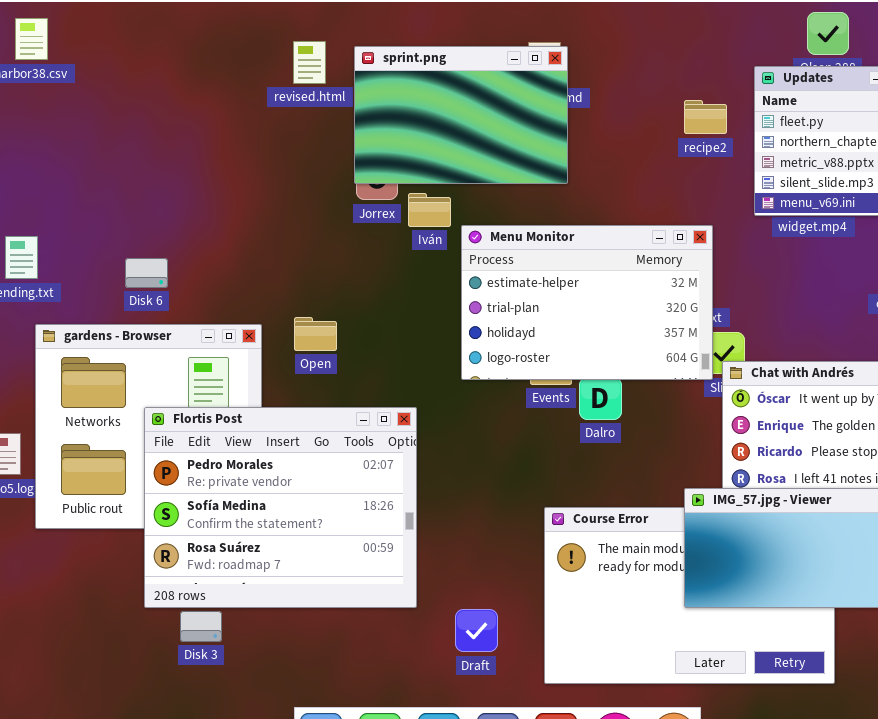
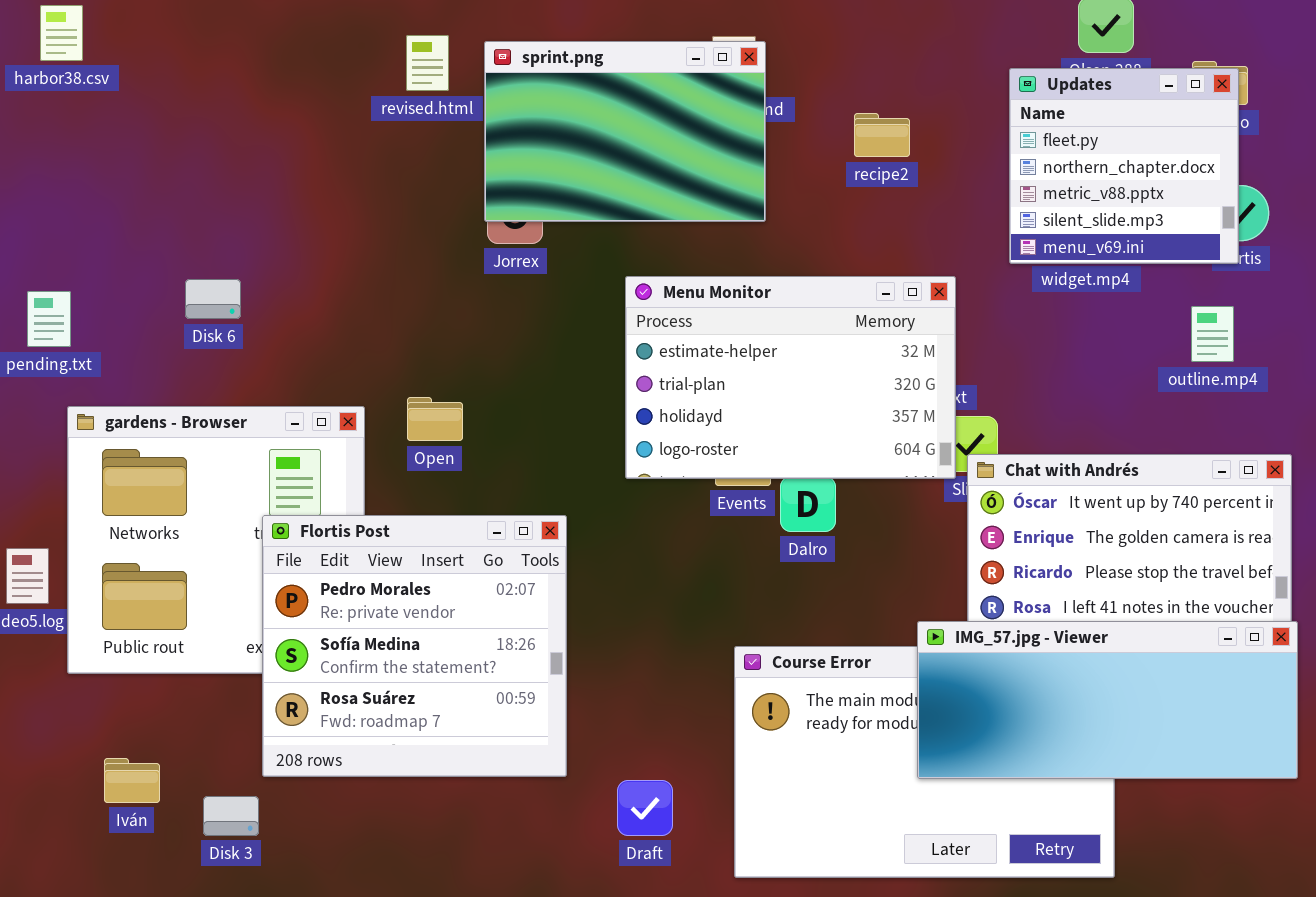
recipe2: [684,100,727,134] -> [854,113,910,157], moved
Iván: [408,193,451,227] -> [104,758,160,803], moved
Disk 6: [125,258,168,288] -> [185,279,241,319], moved
Flortis Post: [144,407,417,608] -> [262,515,567,777], resized
Disk 3: [180,611,222,642] -> [203,796,259,836], moved

